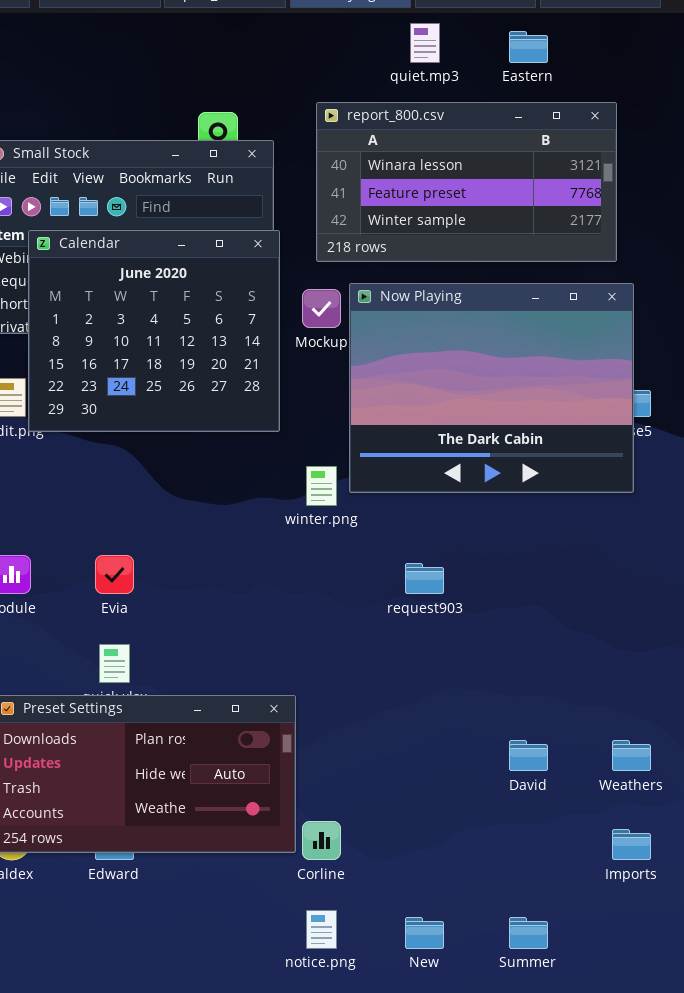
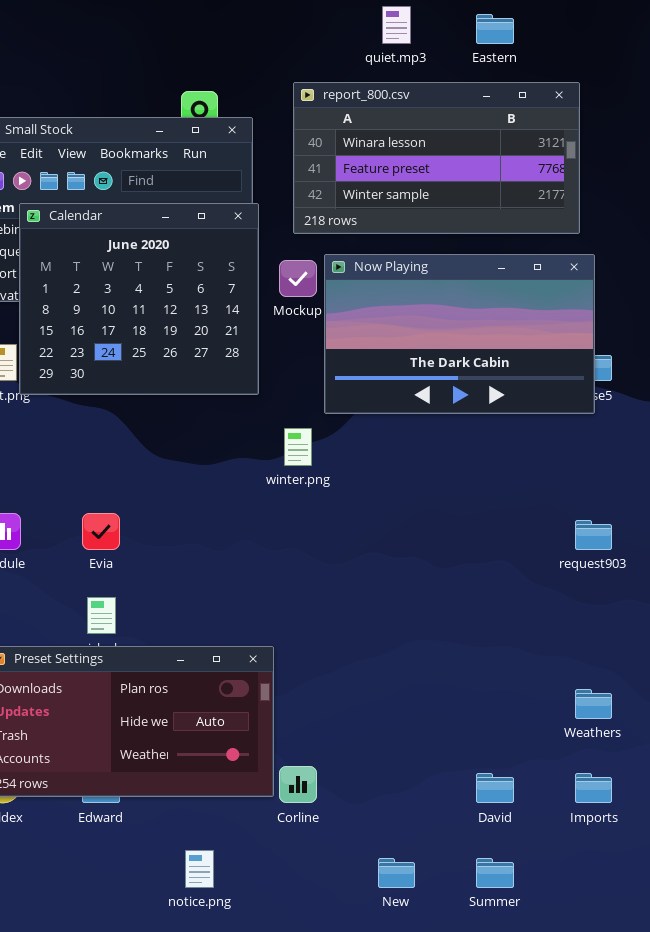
Now Playing: [349,283,634,493] -> [324,254,595,414], resized
request903: [405,563,444,594] -> [575,520,612,550], moved
David: [509,740,548,771] -> [476,773,514,803], moved
notice.png: [306,910,337,949] -> [185,850,214,888], moved

